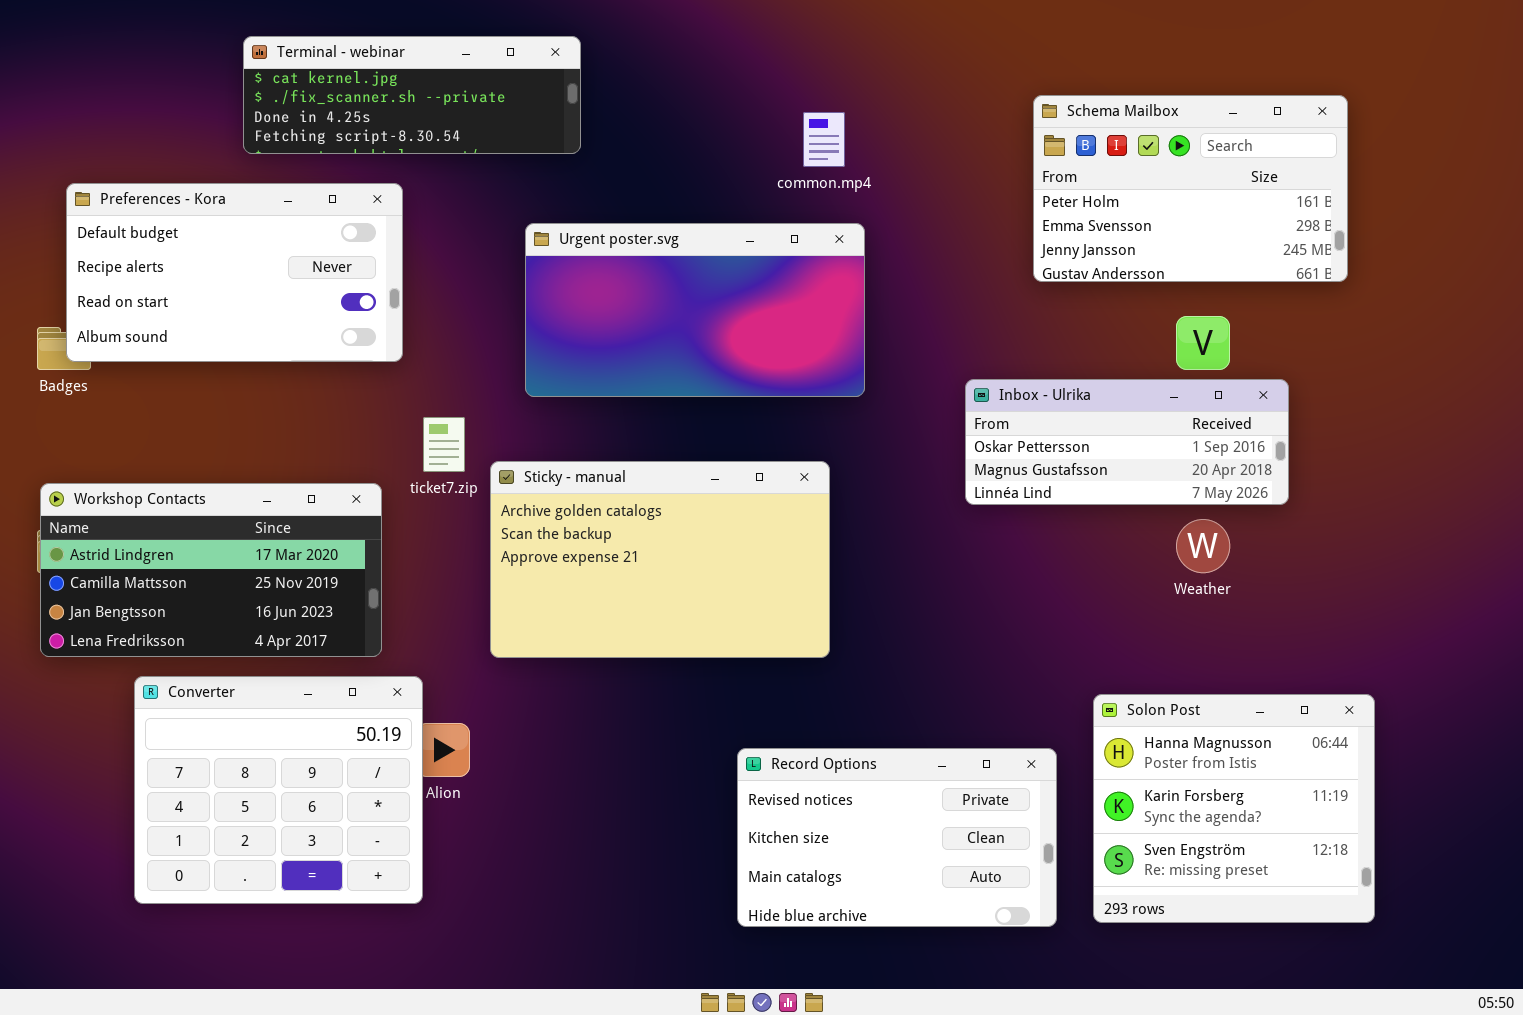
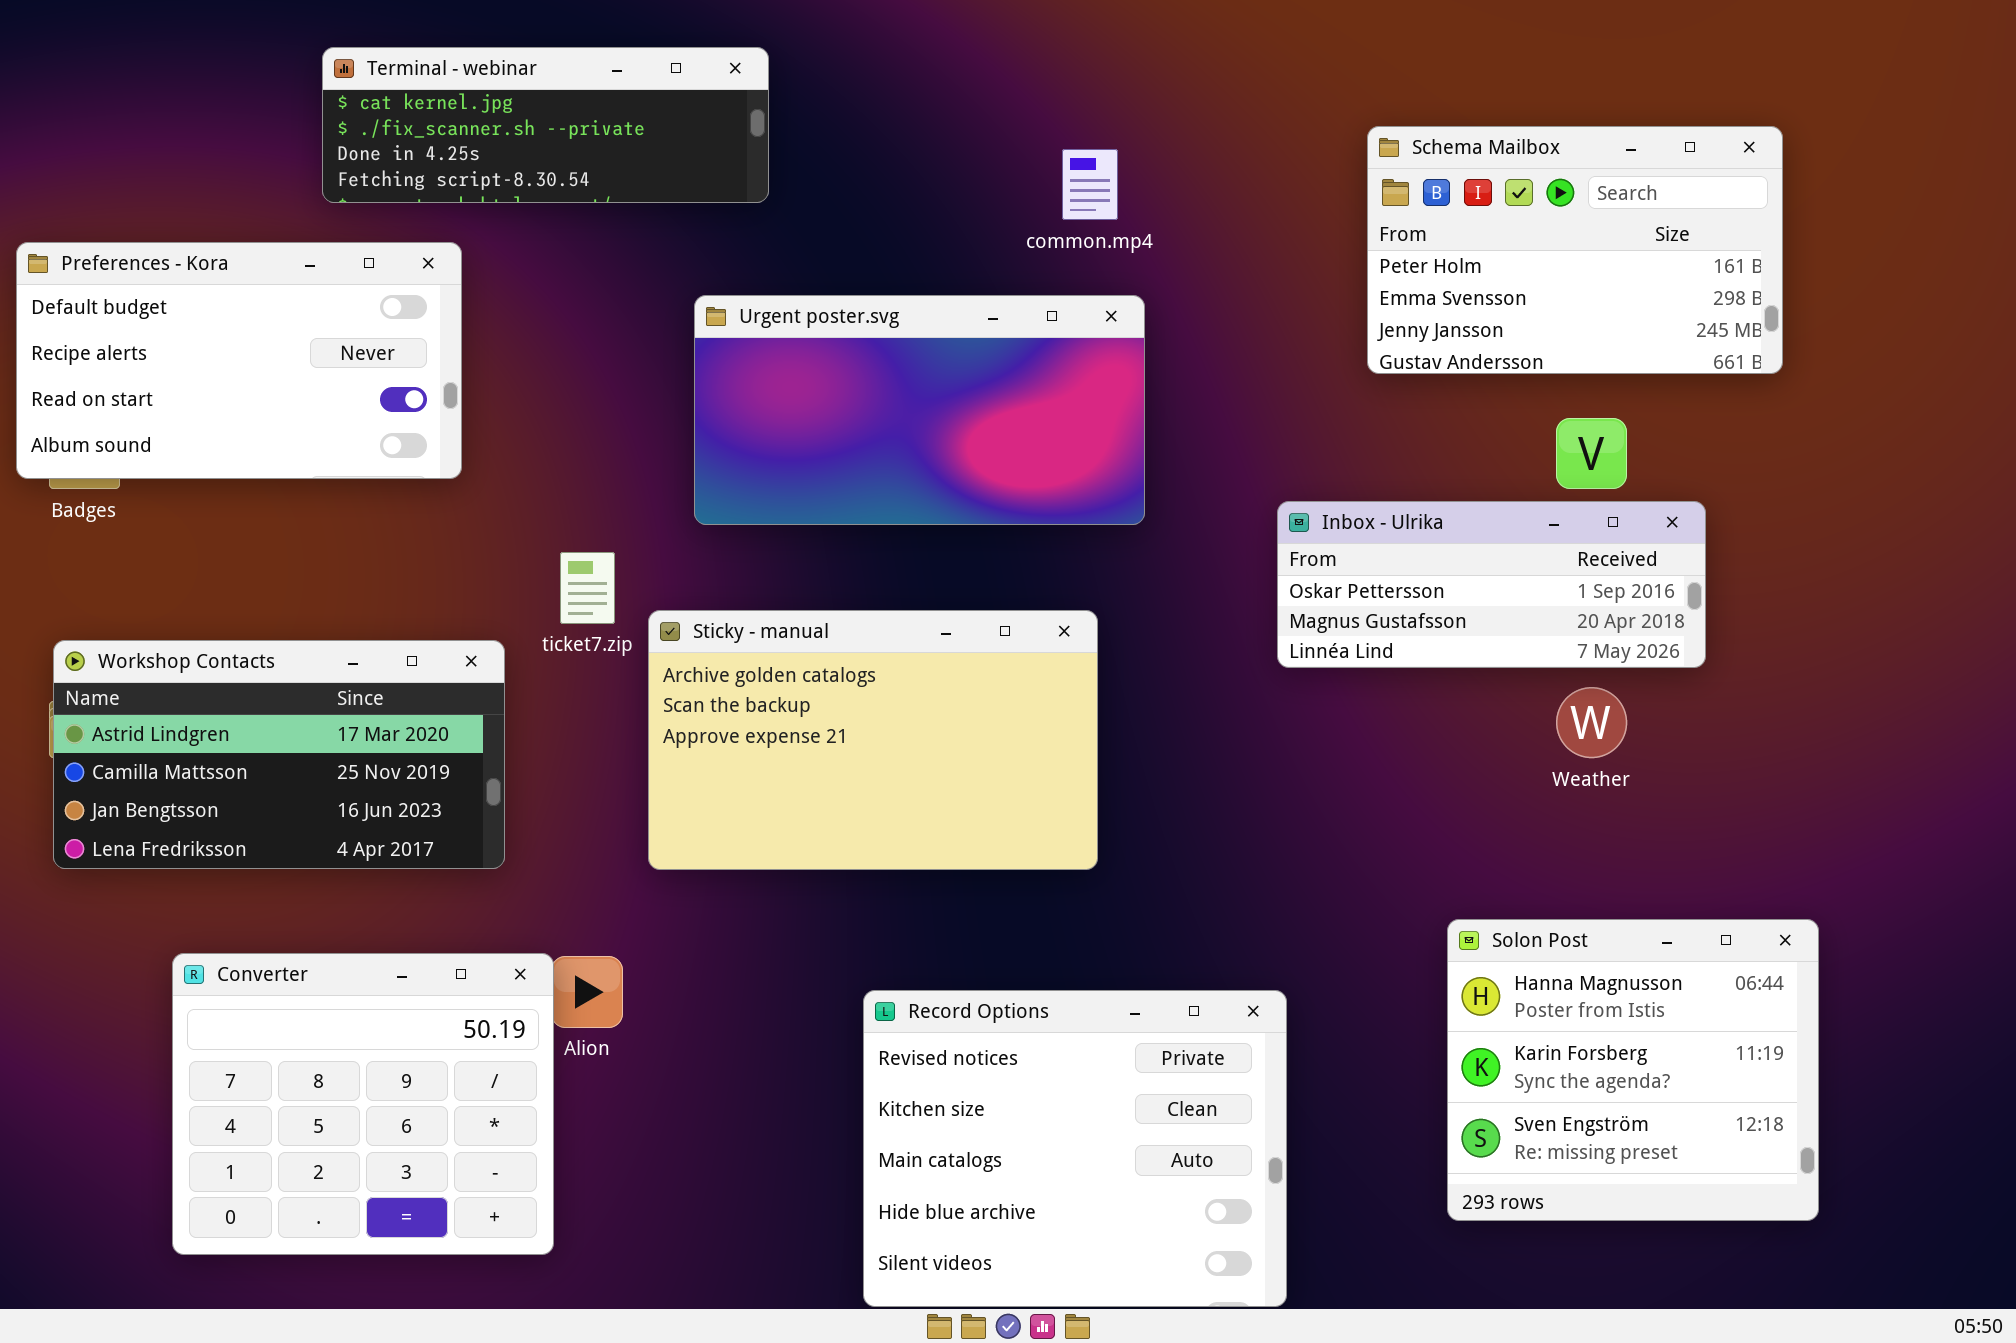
Preferences - Kora: [66,183,403,362] -> [16,242,462,479], moved
Converter: [134,676,423,904] -> [172,953,554,1255], moved
Record Options: [737,748,1057,927] -> [863,990,1287,1307], moved, resized

